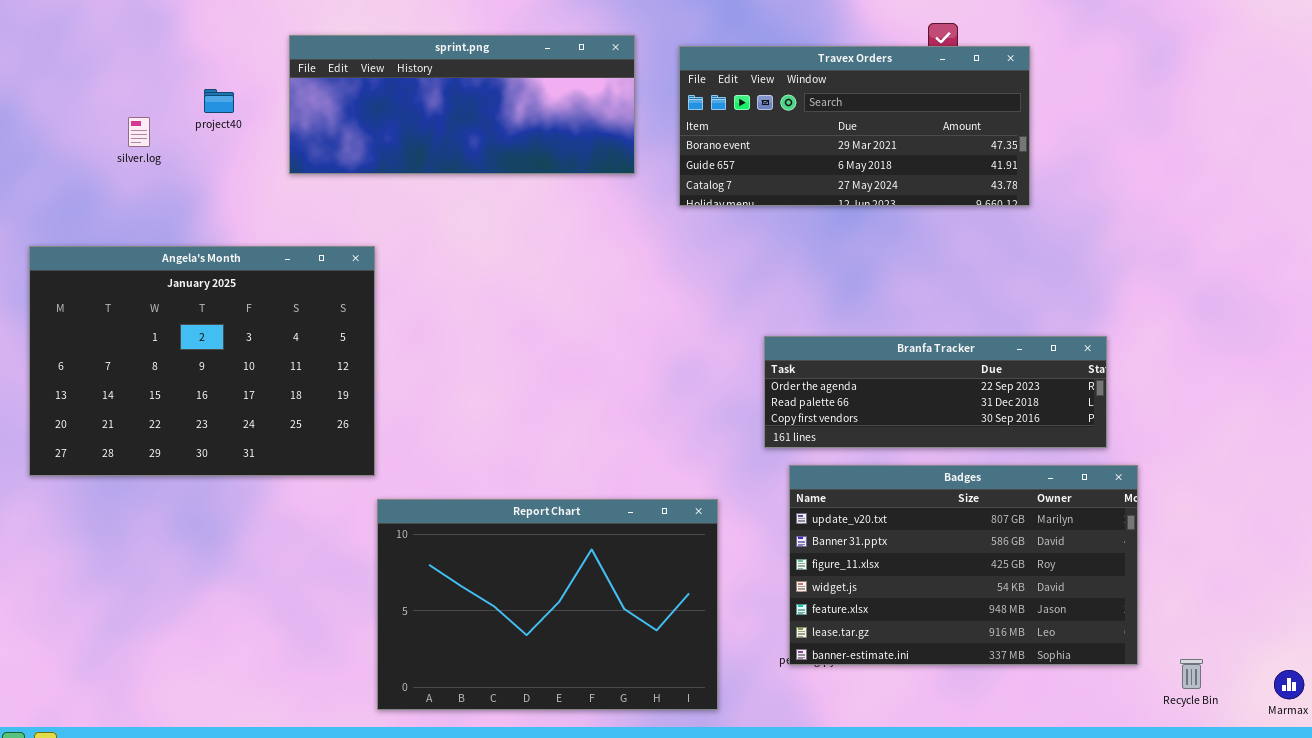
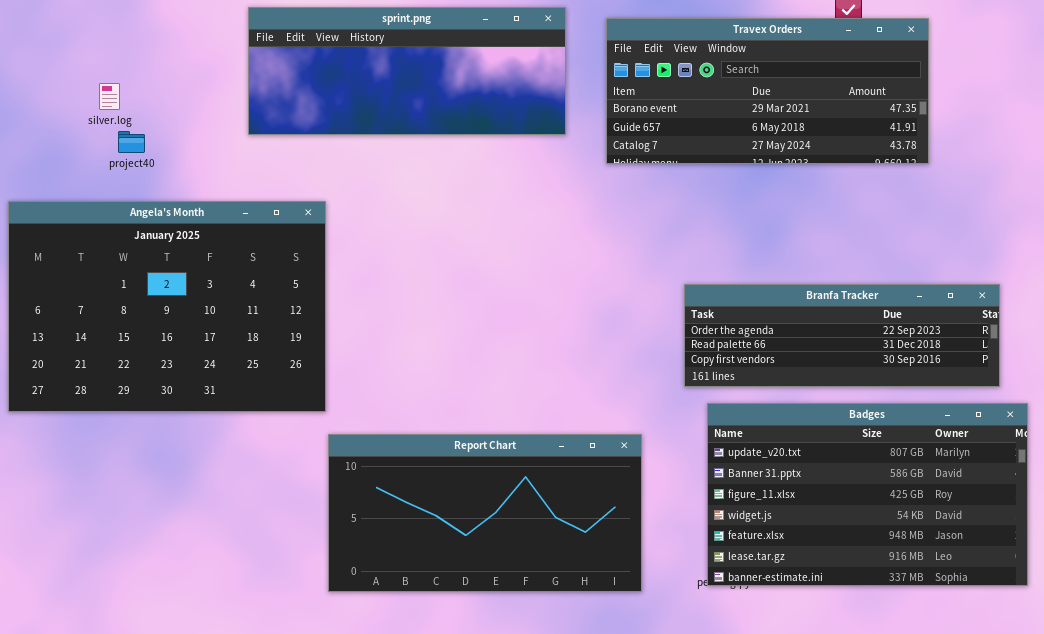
project40: [204,89,234,113] -> [118,131,145,153], moved
Report Chart: [377,499,718,710] -> [328,434,642,592], resized

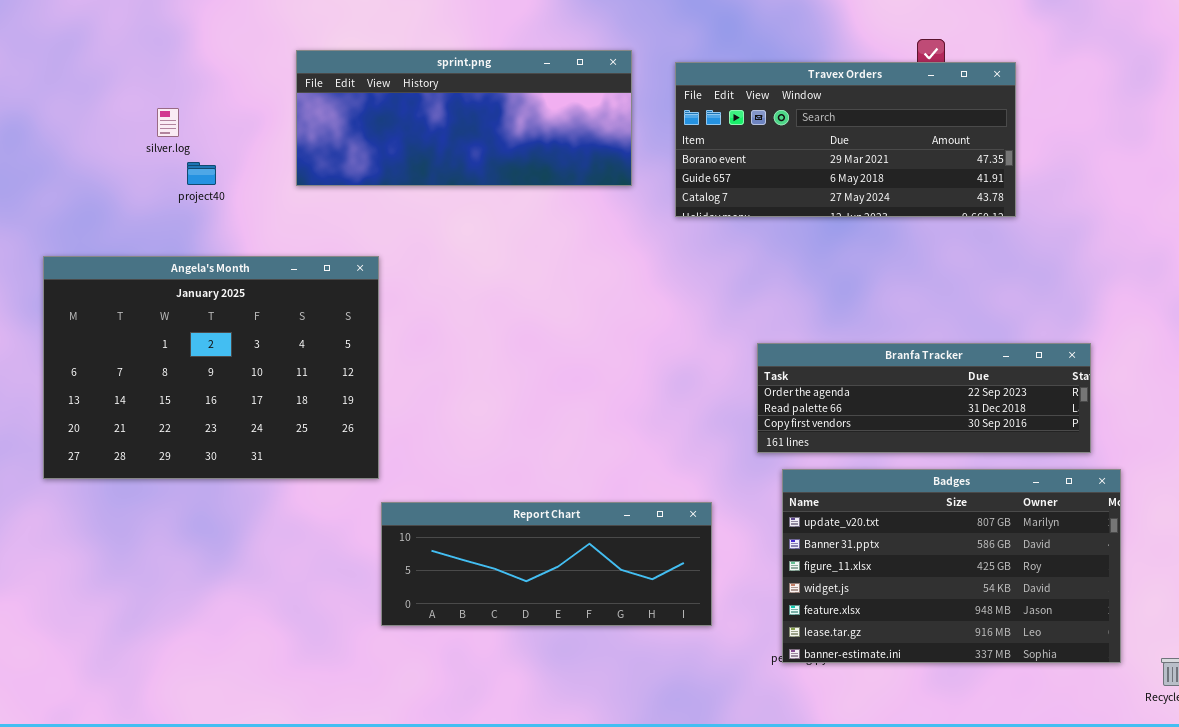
silver.log: [99,83,120,110] -> [157,108,179,137], moved
project40: [118,131,145,153] -> [187,162,216,185], moved
Report Chart: [328,434,642,592] -> [381,502,712,626], resized

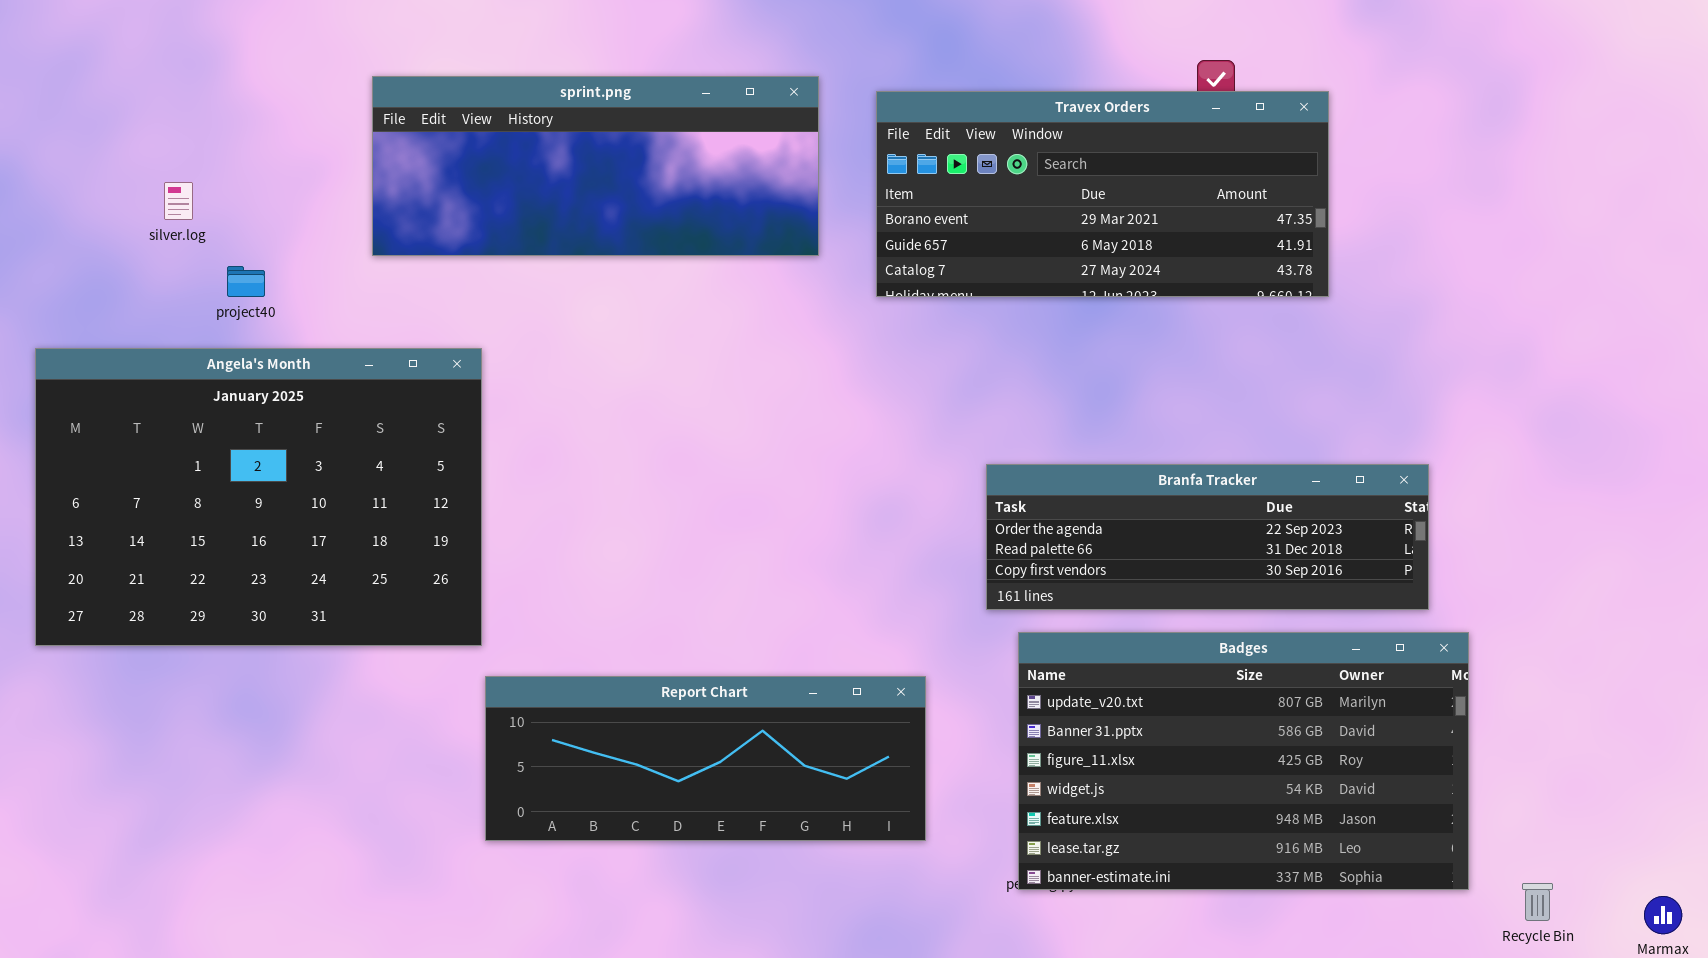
silver.log: [157,108,179,137] -> [164,182,193,220], moved
project40: [187,162,216,185] -> [227,266,265,297], moved

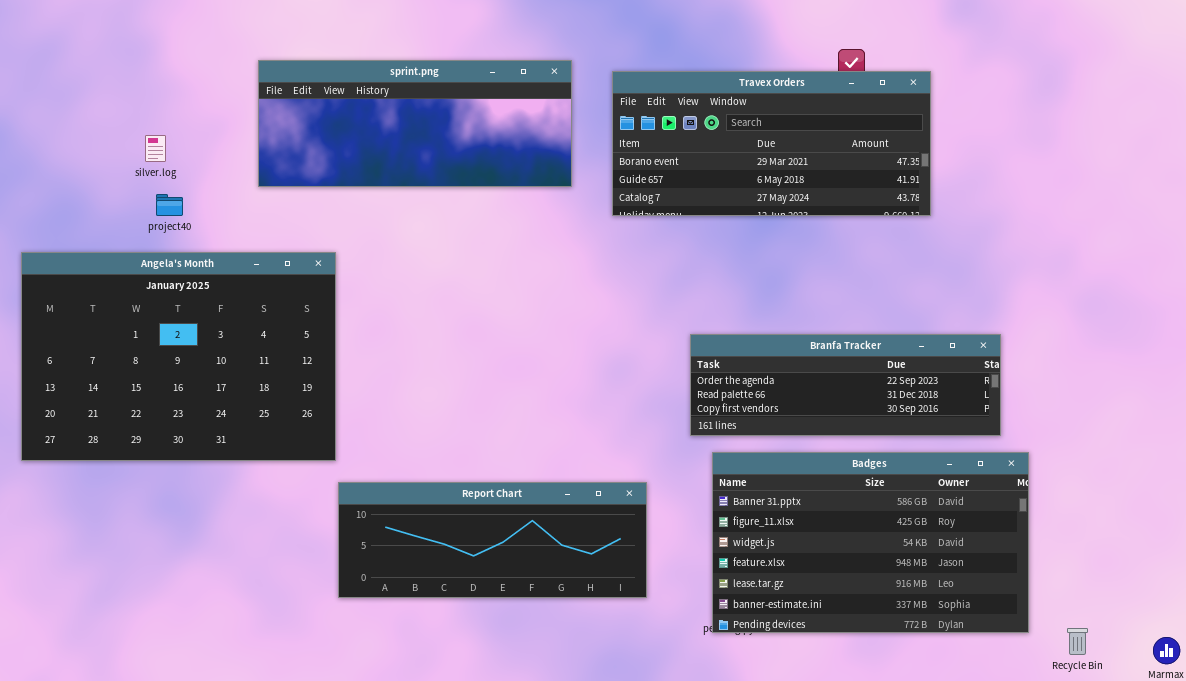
silver.log: [164,182,193,220] -> [145,135,166,162], moved
Badges: [1018,632,1469,890] -> [712,452,1029,633], scrolled down 1 row

